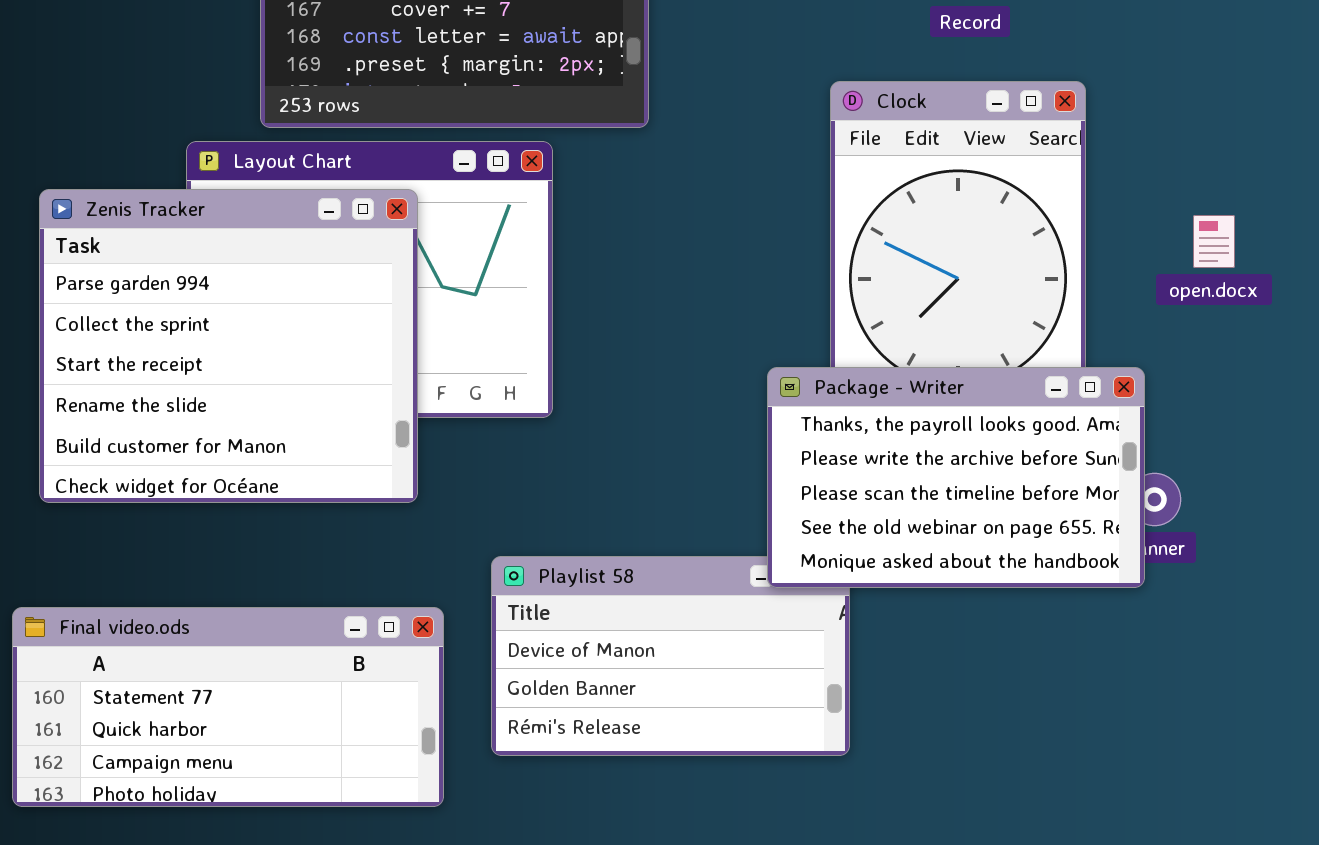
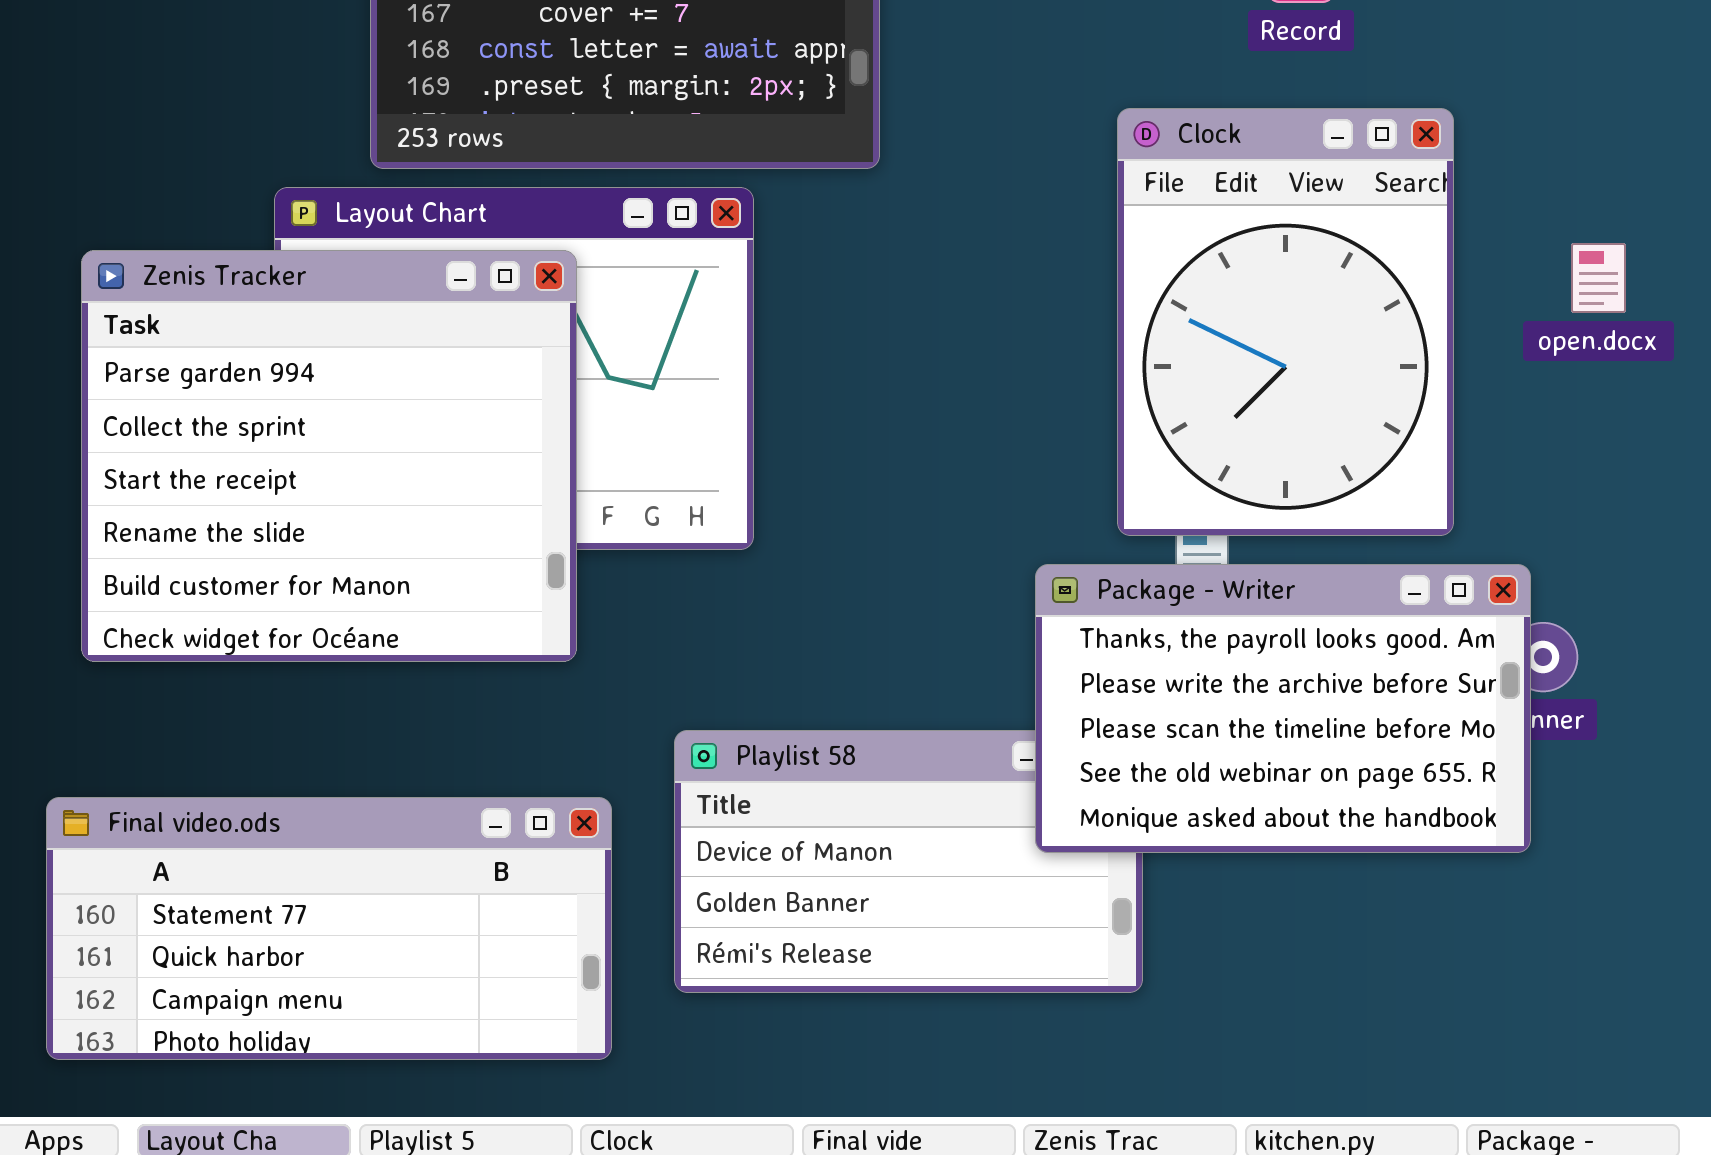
open.docx: [1193,215,1235,268] -> [1571,243,1626,313], moved
Package - Writer: [767,367,1145,588] -> [1035,564,1531,853], moved

